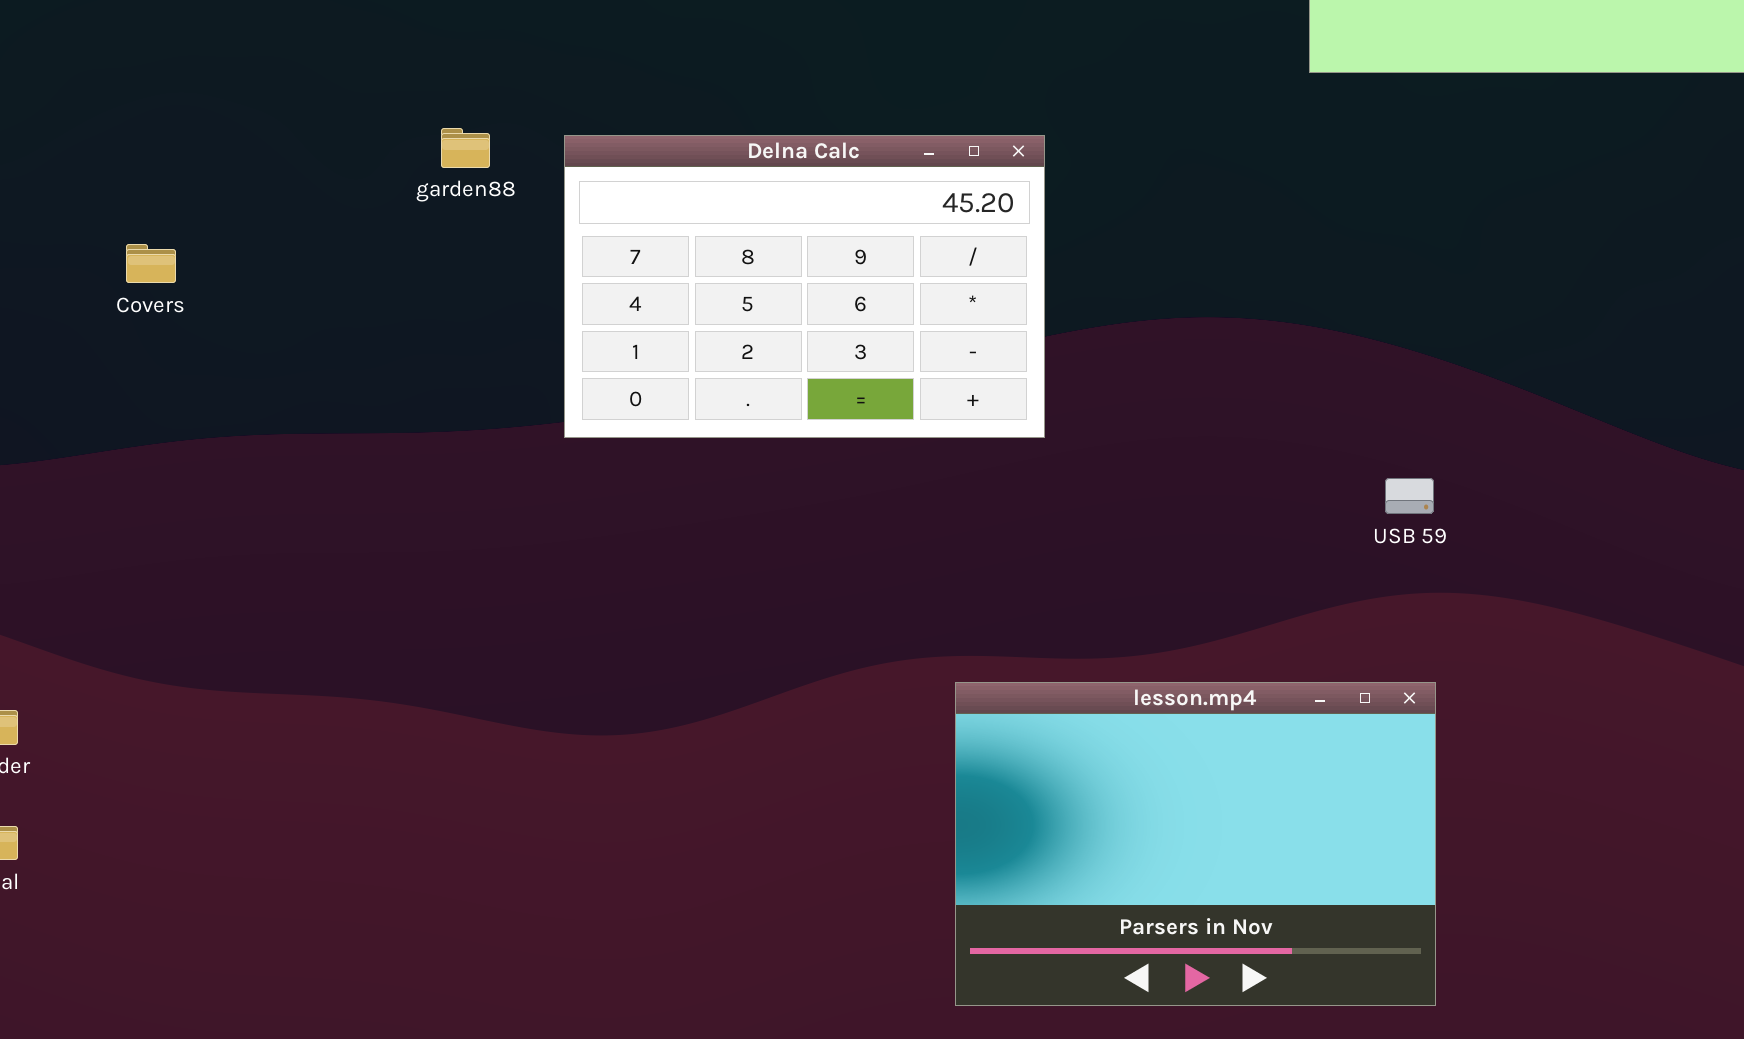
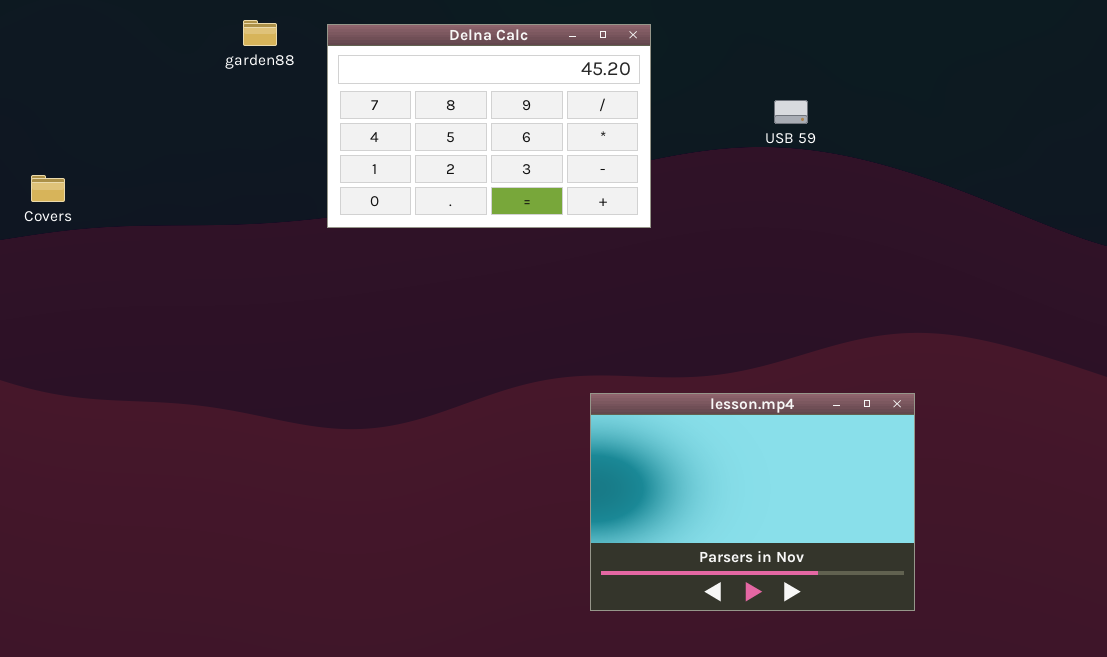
Covers: [126,244,176,283] -> [31,175,65,202], moved
USB 59: [1385,478,1434,514] -> [774,100,808,124], moved

